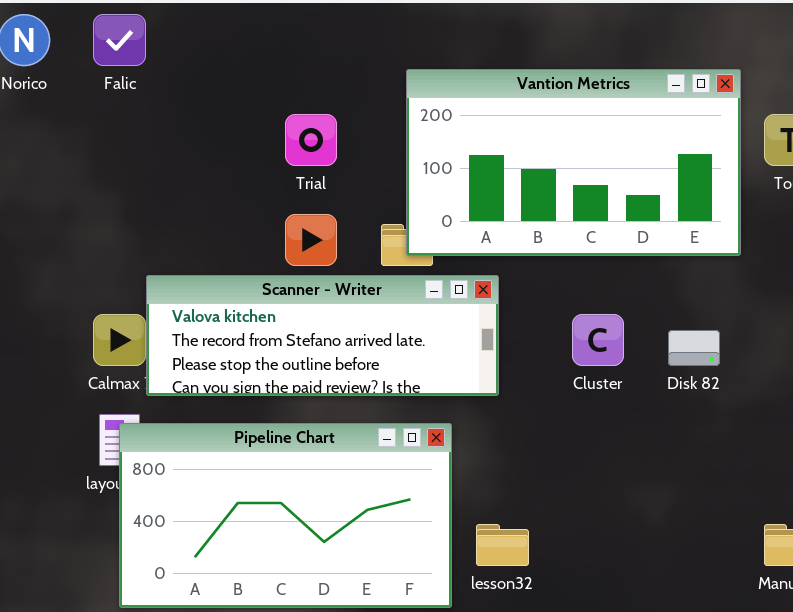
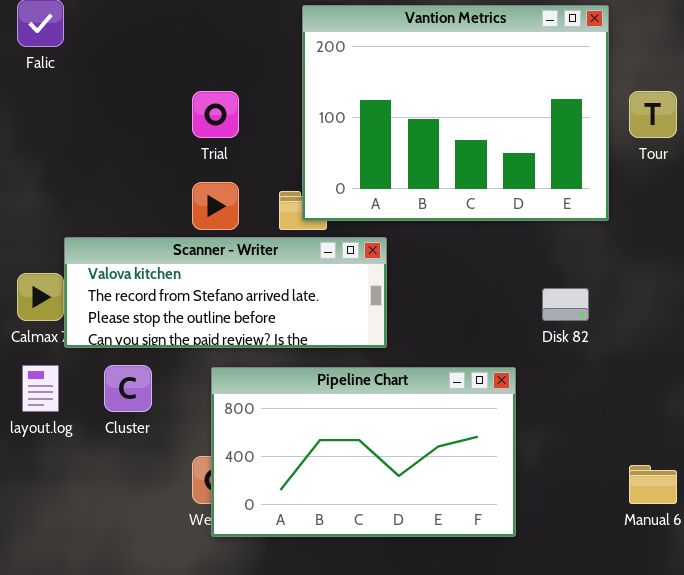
Vantion Metrics: [406,69,741,256] -> [302,5,609,221], resized
Cluster: [572,314,624,366] -> [104,365,152,412], moved
Pipeline Chart: [119,423,452,608] -> [211,367,516,537], moved

